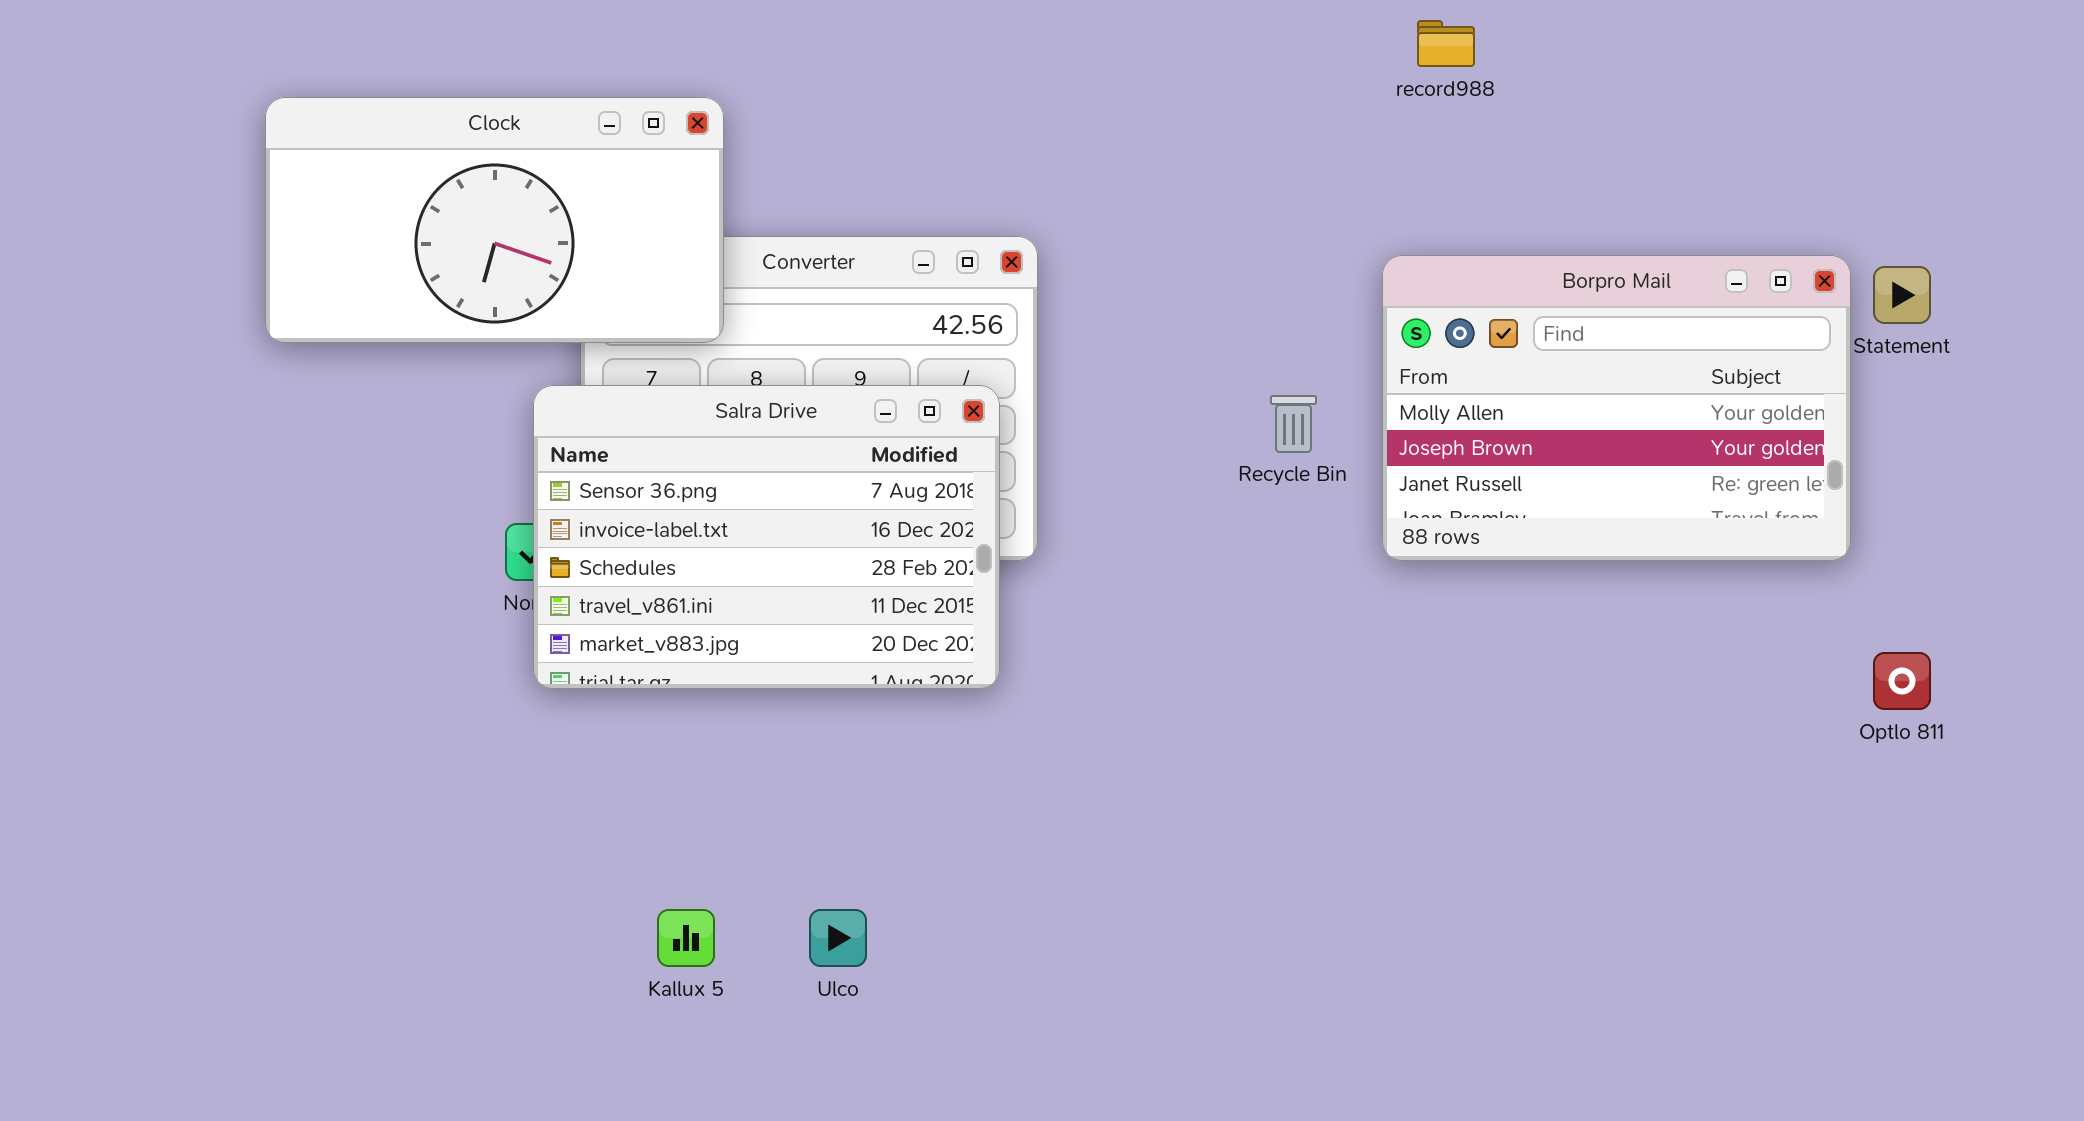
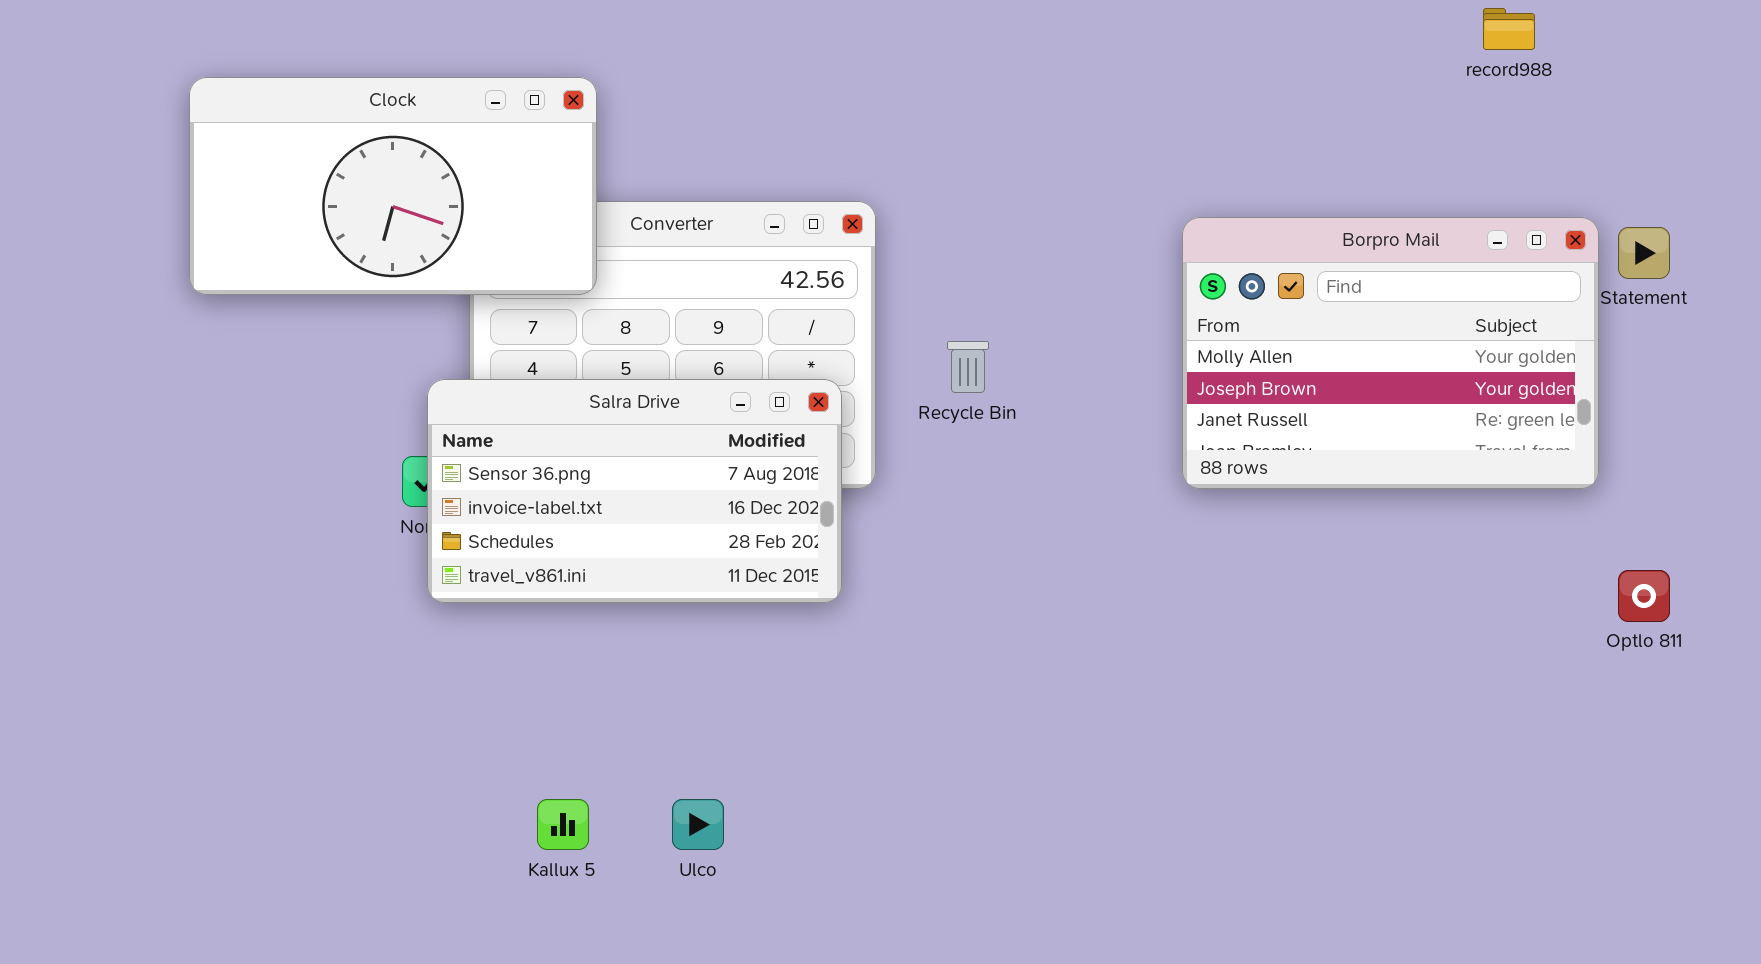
record988: [1417,20,1475,67] -> [1483,8,1535,50], moved
Salra Drive: [533,385,1000,689] -> [427,379,842,603], resized
Recycle Bin: [1270,395,1317,453] -> [947,341,989,393], moved

